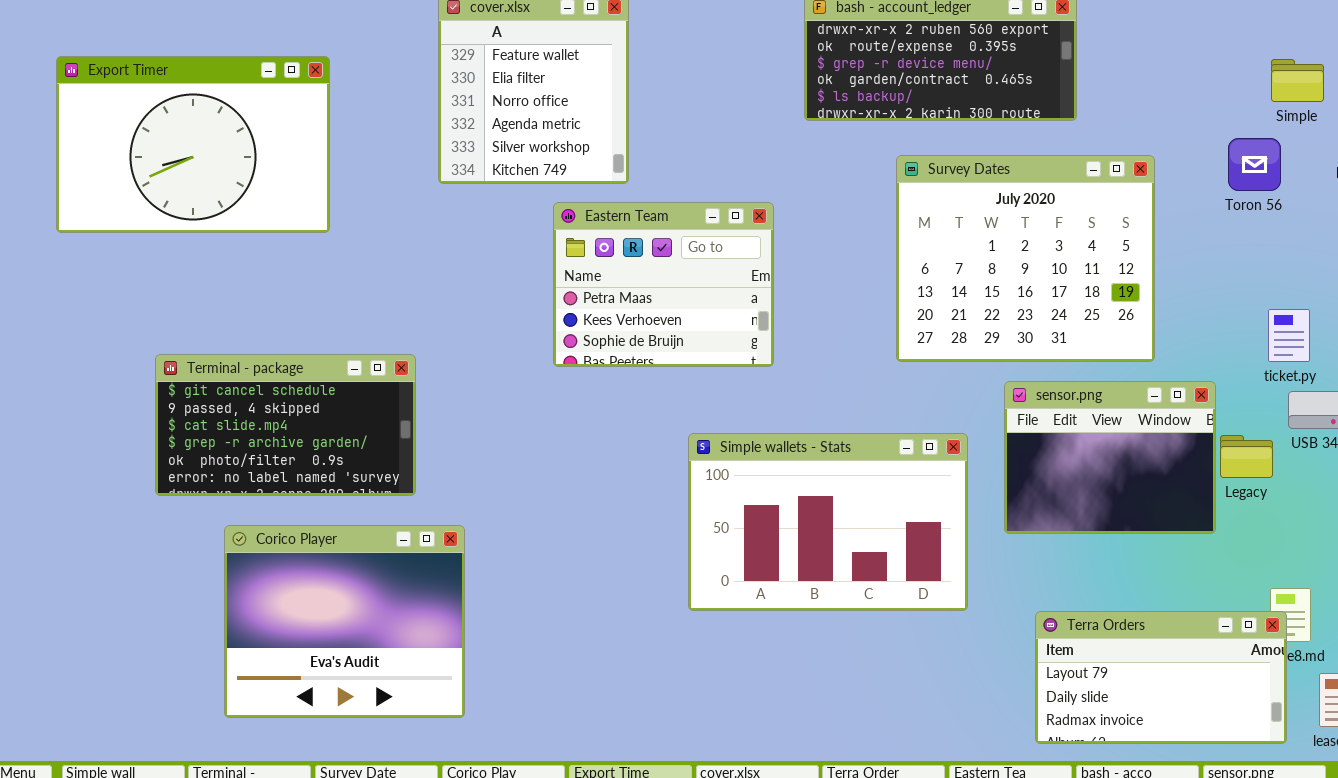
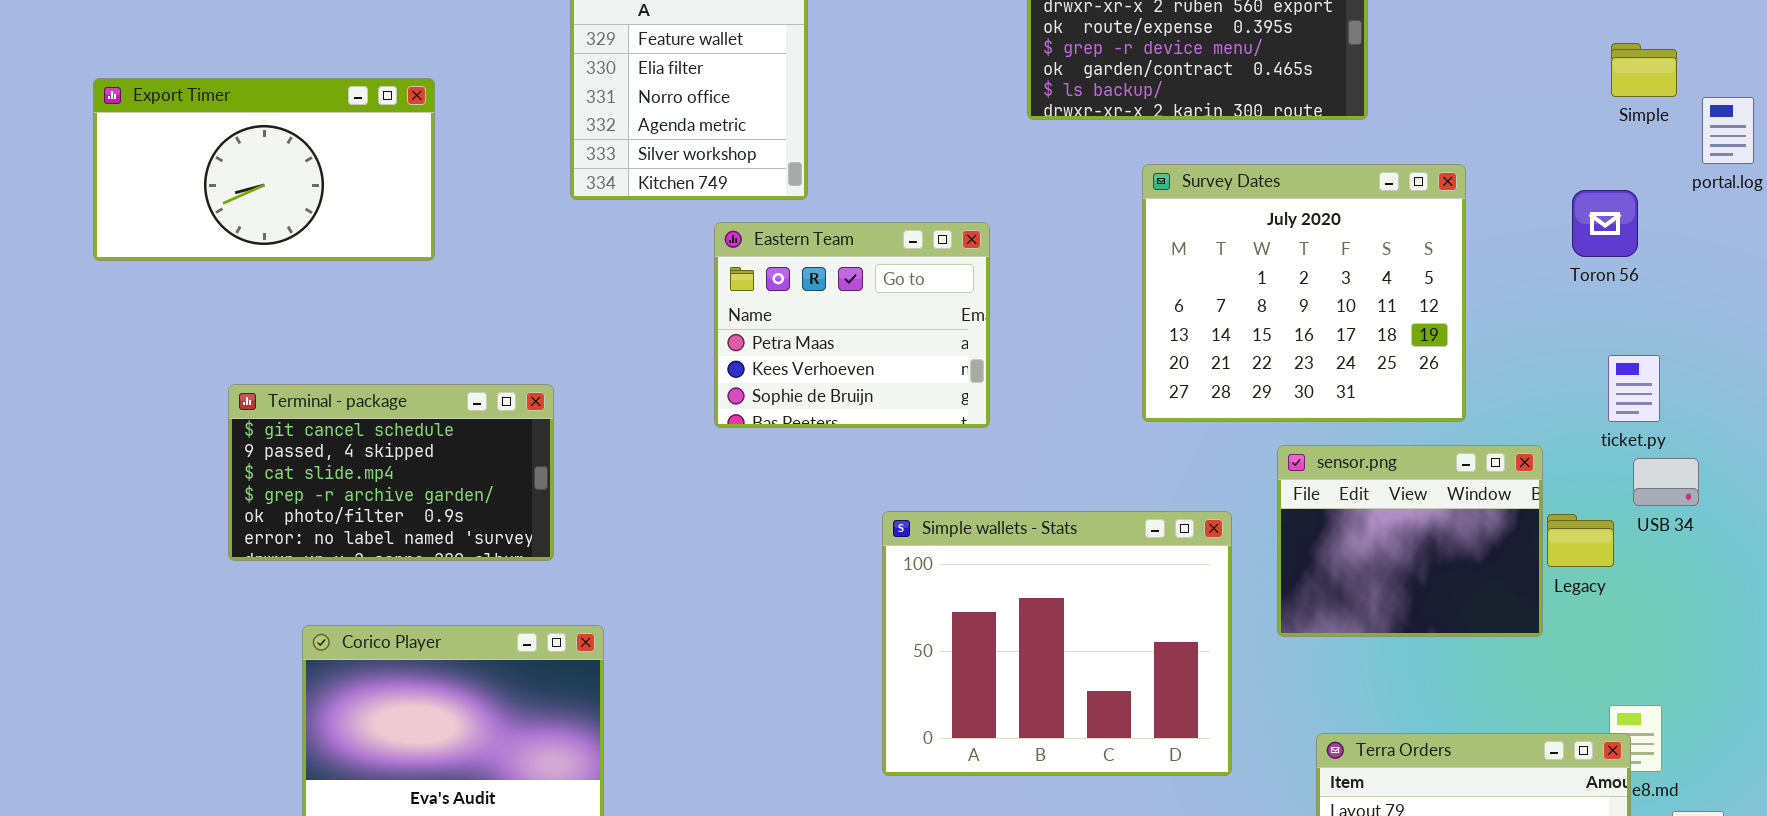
Export Timer: [56,56,330,233] -> [93,78,435,261], resized
Toron 56: [1228,138,1281,191] -> [1572,190,1638,257], moved
Terminal - package: [155,354,416,496] -> [228,384,554,561], moved
Simple wallets - Stats: [688,433,968,611] -> [882,511,1232,776], resized

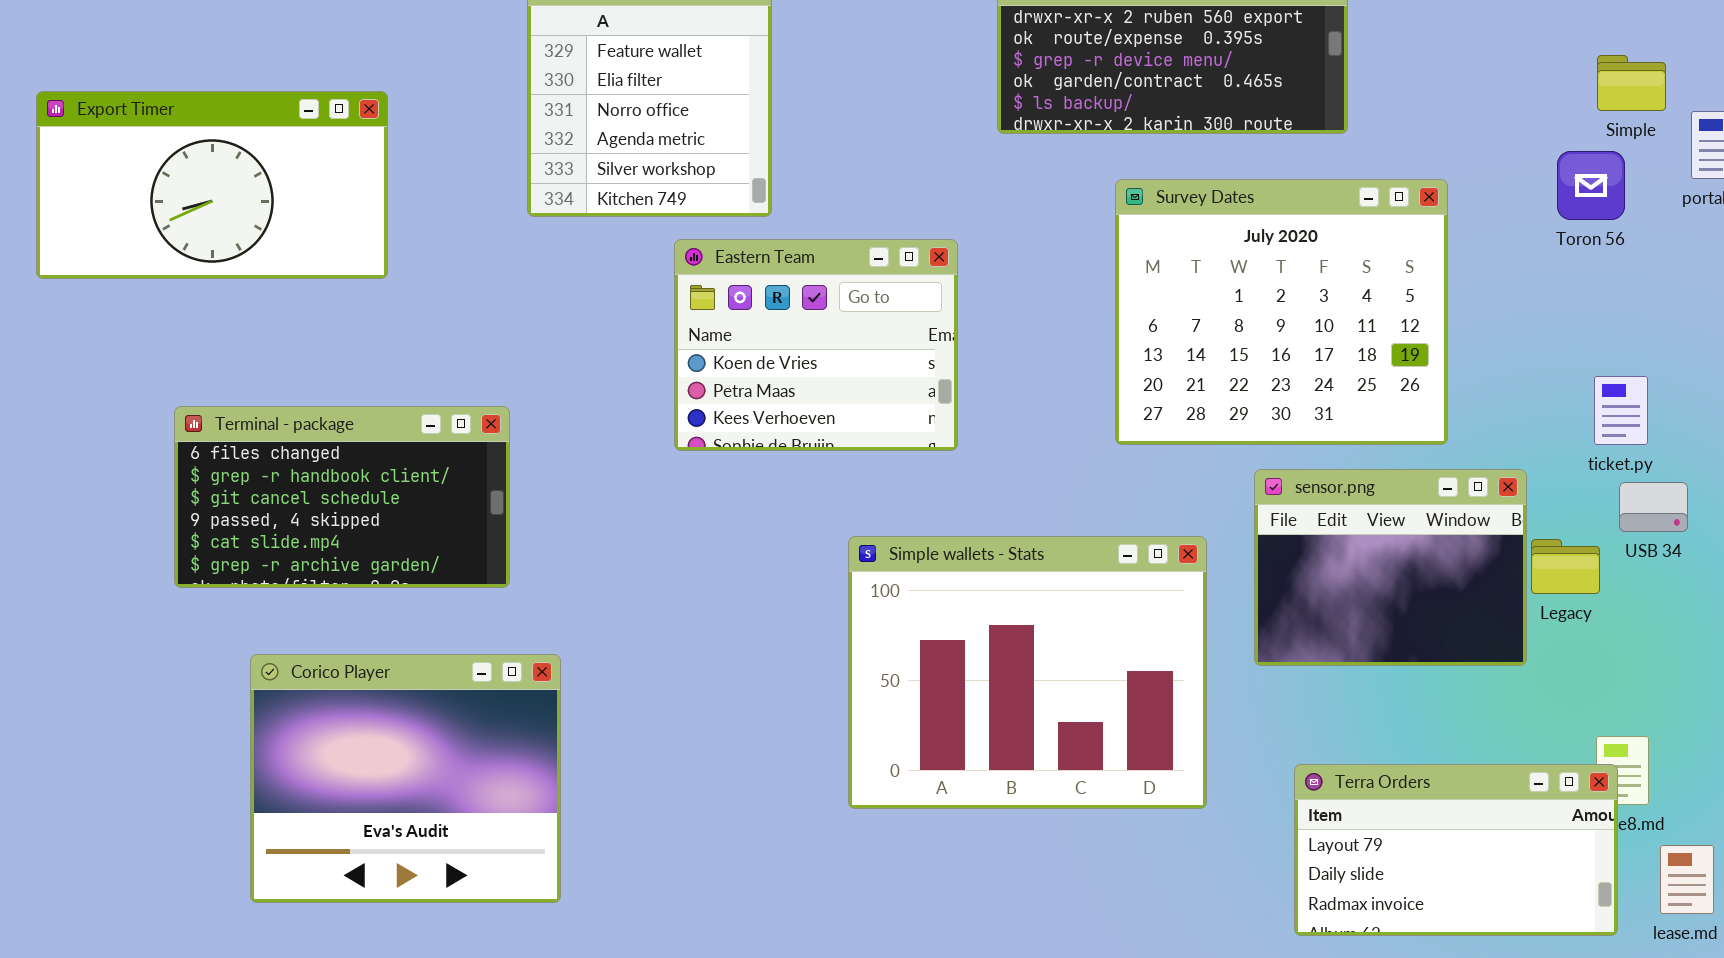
Toron 56: [1572,190,1638,257] -> [1557,151,1625,220], moved
Eastern Team: [714,222,990,428] -> [674,239,958,451], scrolled up 1 row
Terminal - package: [228,384,554,561] -> [174,406,510,588], scrolled up 2 rows

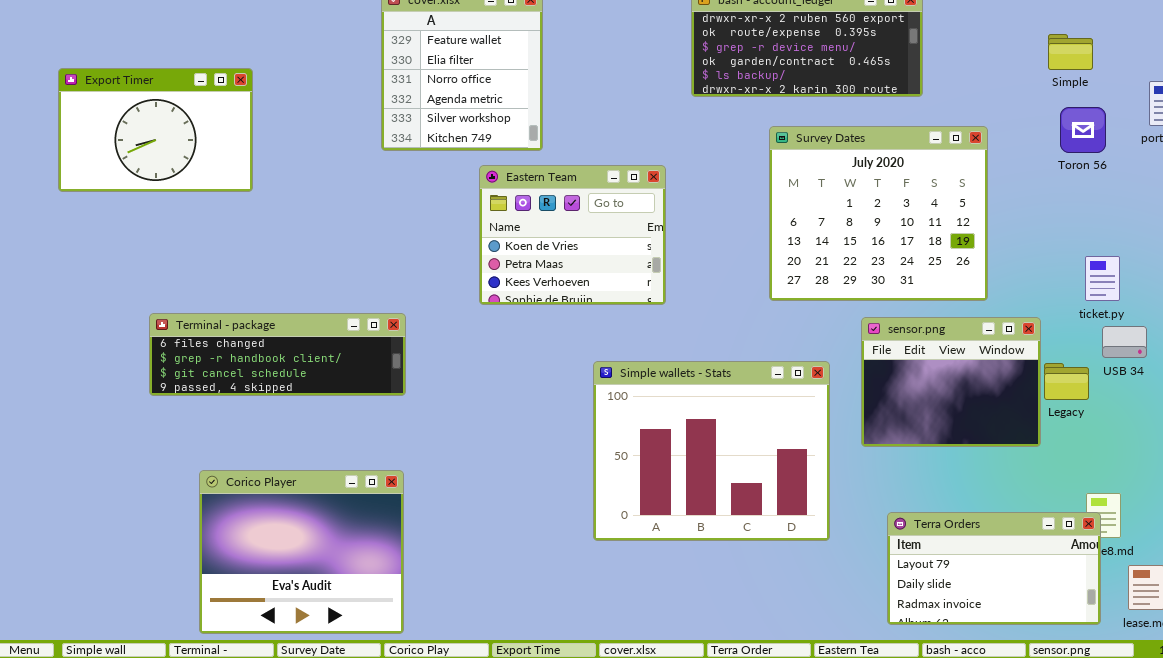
Simple: [1597,55,1666,111] -> [1048,34,1093,70], moved
Export Timer: [36,91,388,279] -> [58,68,253,192], resized
Terminal - package: [174,406,510,588] -> [149,313,406,396], resized
Corico Player: [250,654,561,903] -> [199,470,404,634], moved

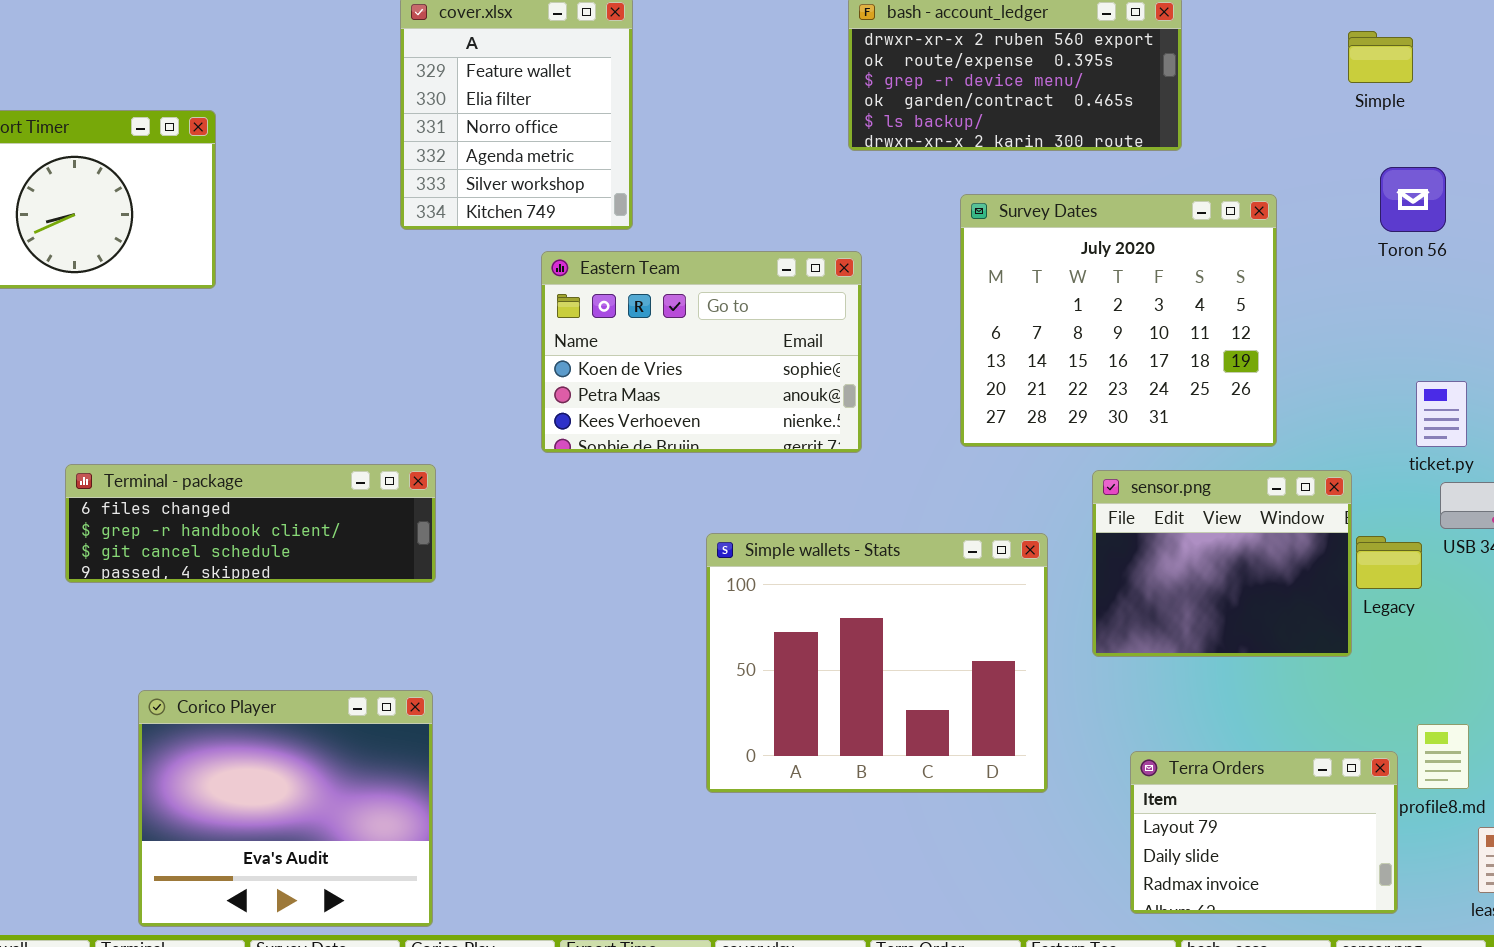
Simple: [1048,34,1093,70] -> [1348,31,1413,83], moved
Eastern Team: [479,165,666,305] -> [541,251,862,453], resized
Terra Orders: [887,512,1101,625] -> [1130,751,1398,914], resized

